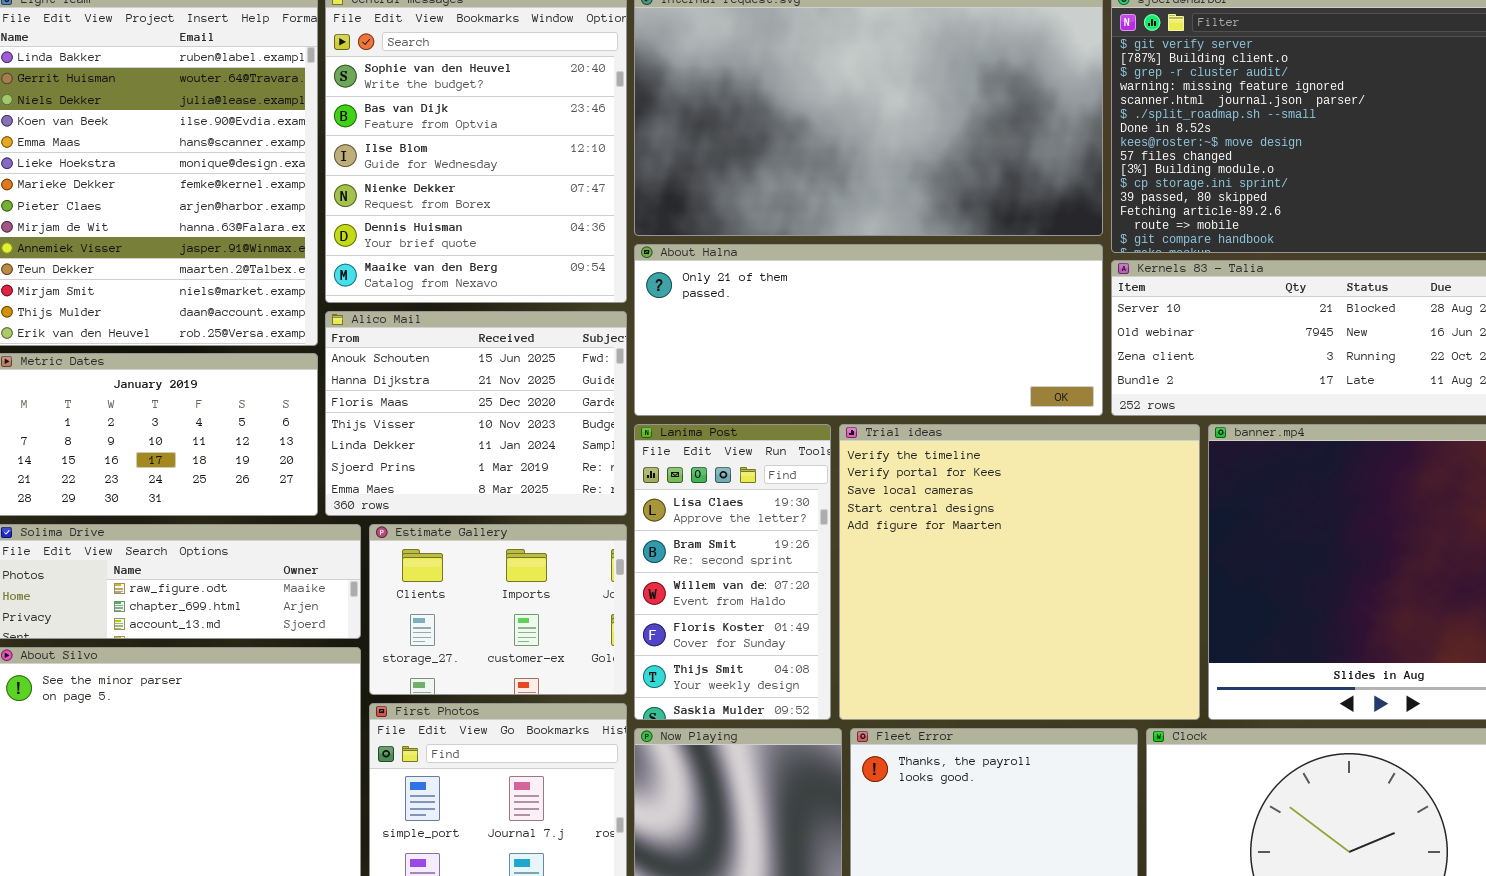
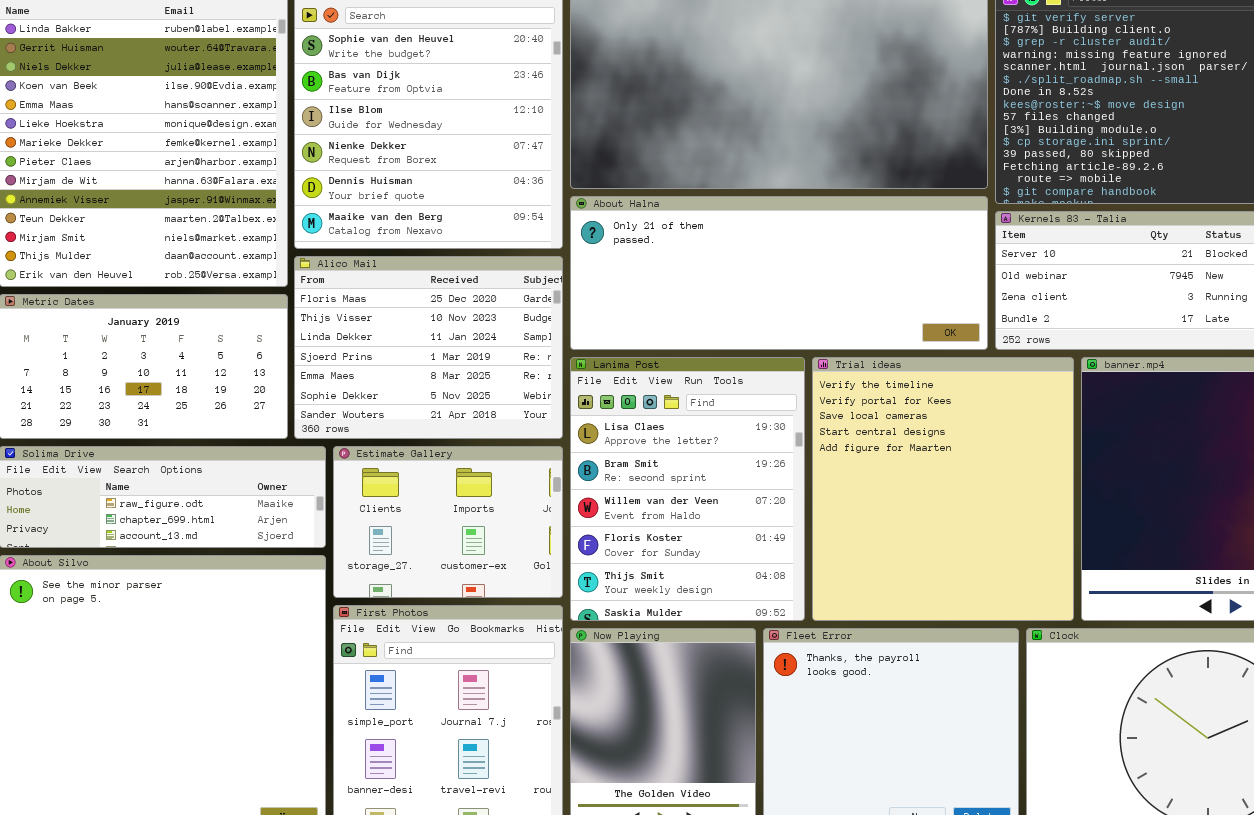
Alico Mail: [325,311,627,516] -> [294,256,563,439], scrolled down 2 rows
Lanima Post: [634,424,831,720] -> [570,357,805,621], resized
Trial ideas: [839,424,1200,720] -> [812,357,1074,621], resized

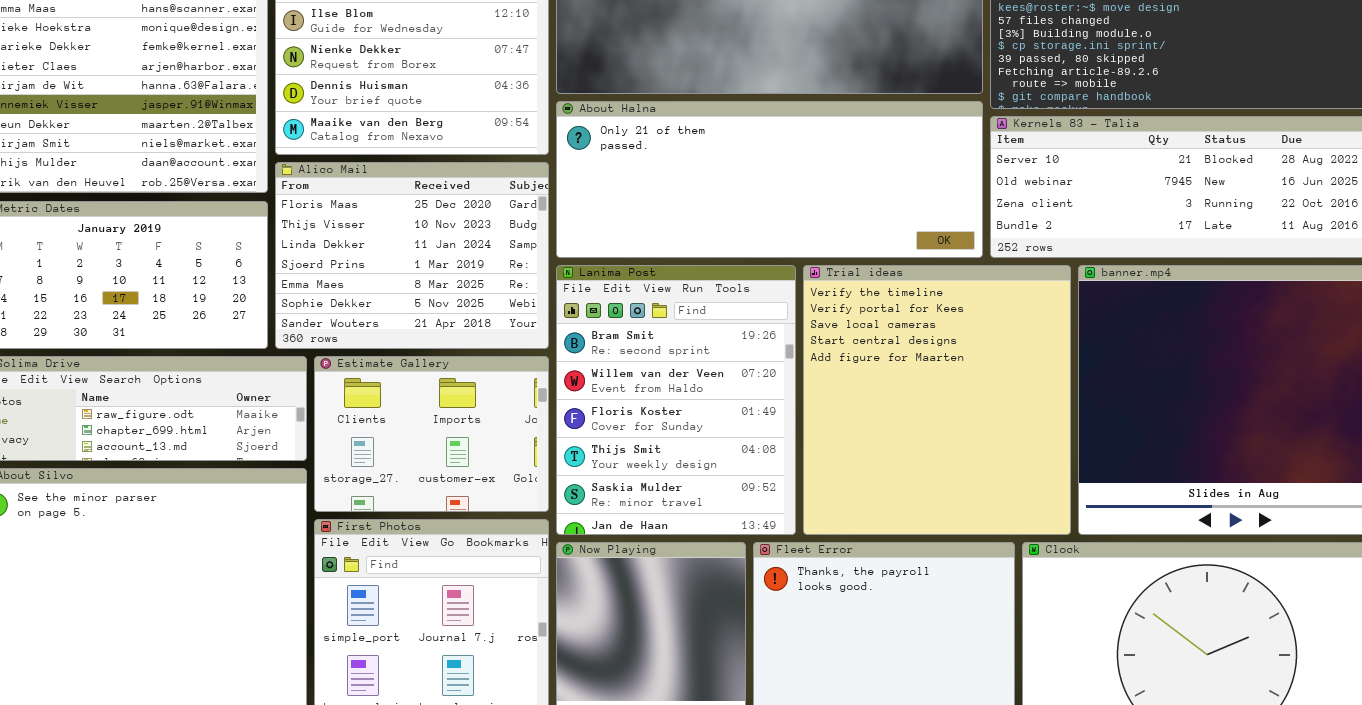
Lanima Post: [570,357,805,621] -> [556,265,796,535], scrolled down 1 row

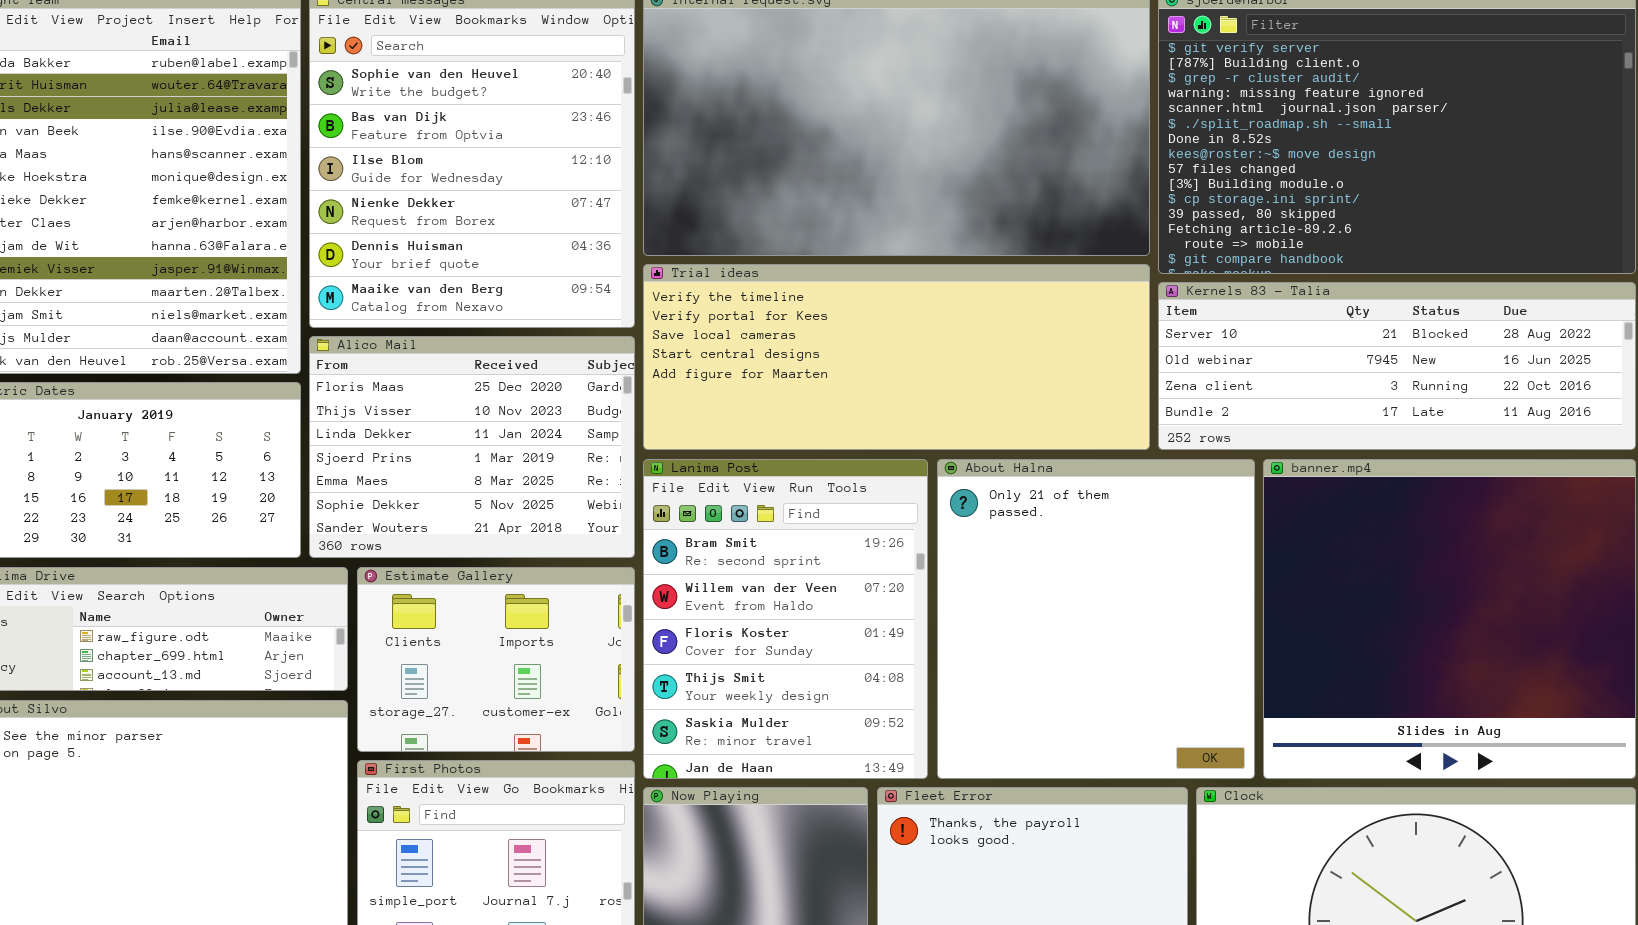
About Halna: [556,101,983,258] -> [937,459,1255,779], moved, resized
Trial ideas: [803,265,1071,535] -> [643,264,1150,450], moved, resized

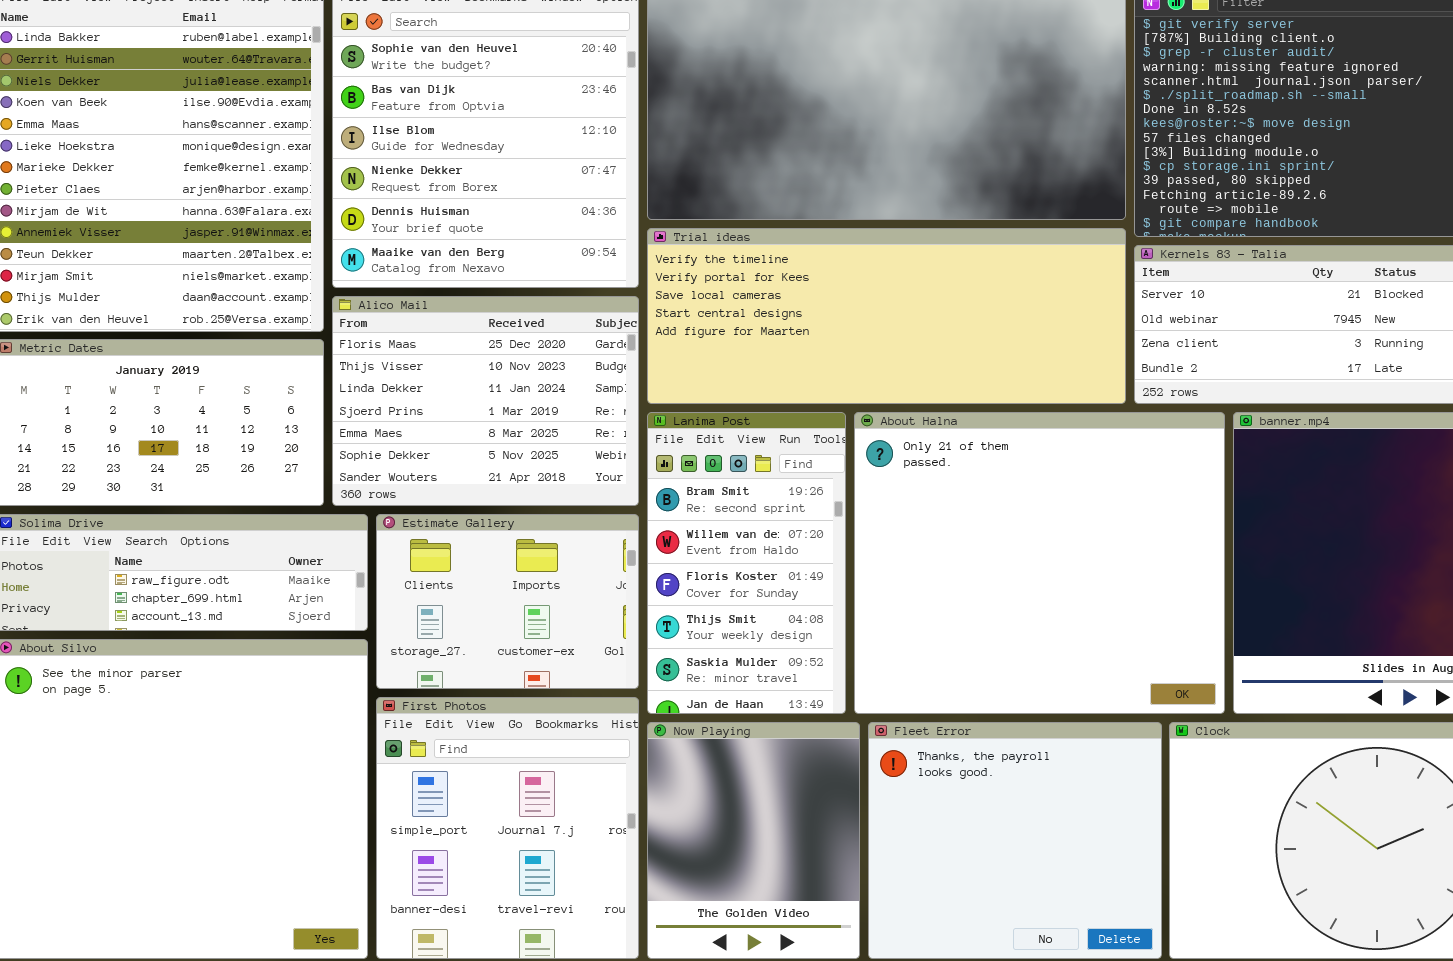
Lanima Post: [643,459,928,779] -> [647,412,846,714], resized
About Halna: [937,459,1255,779] -> [854,412,1225,714], resized

